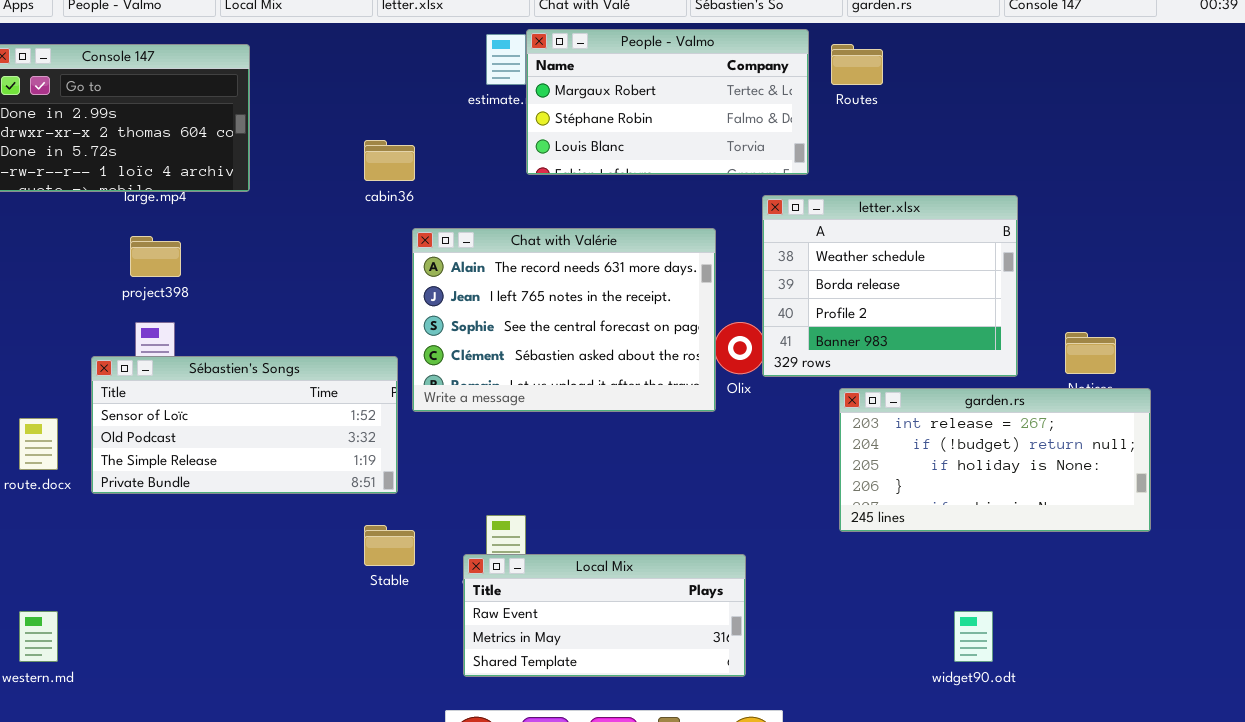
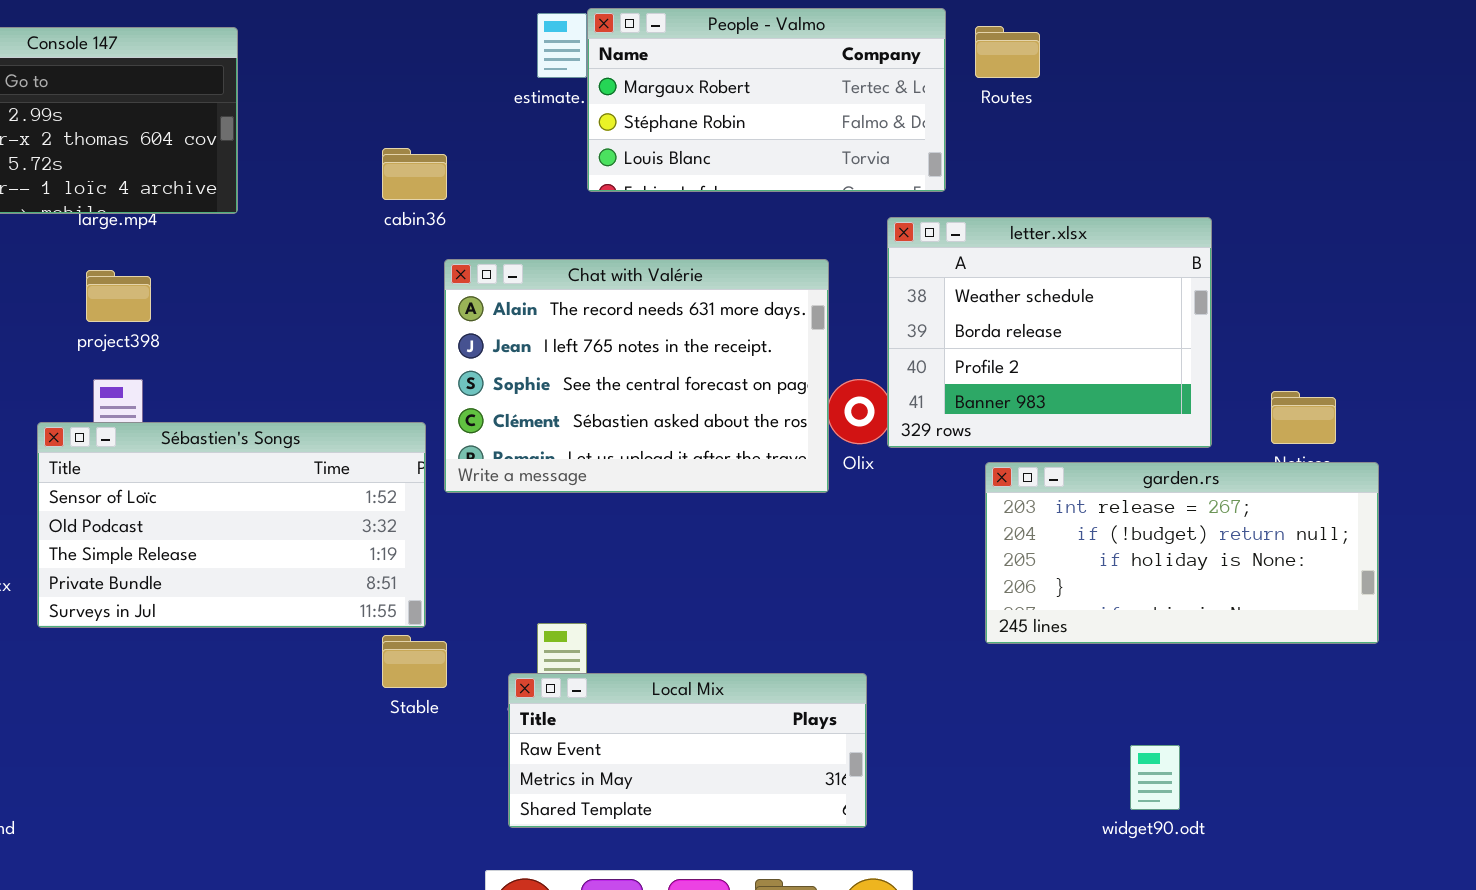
Sébastien's Songs: [91,356,398,494] -> [37,422,426,628], resized

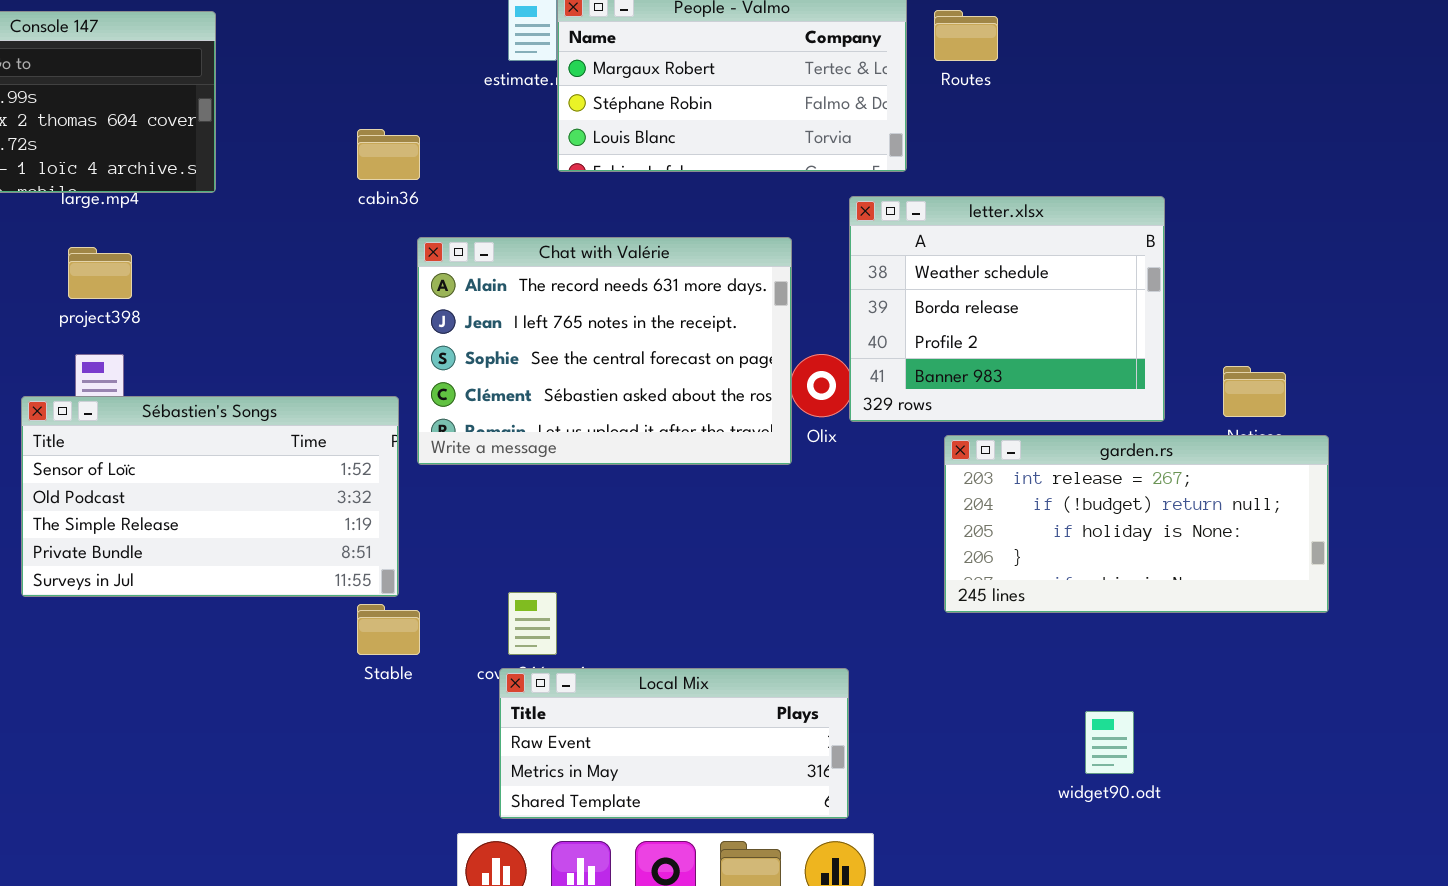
Local Mix: [508,673,867,828] -> [499,668,849,819], moved

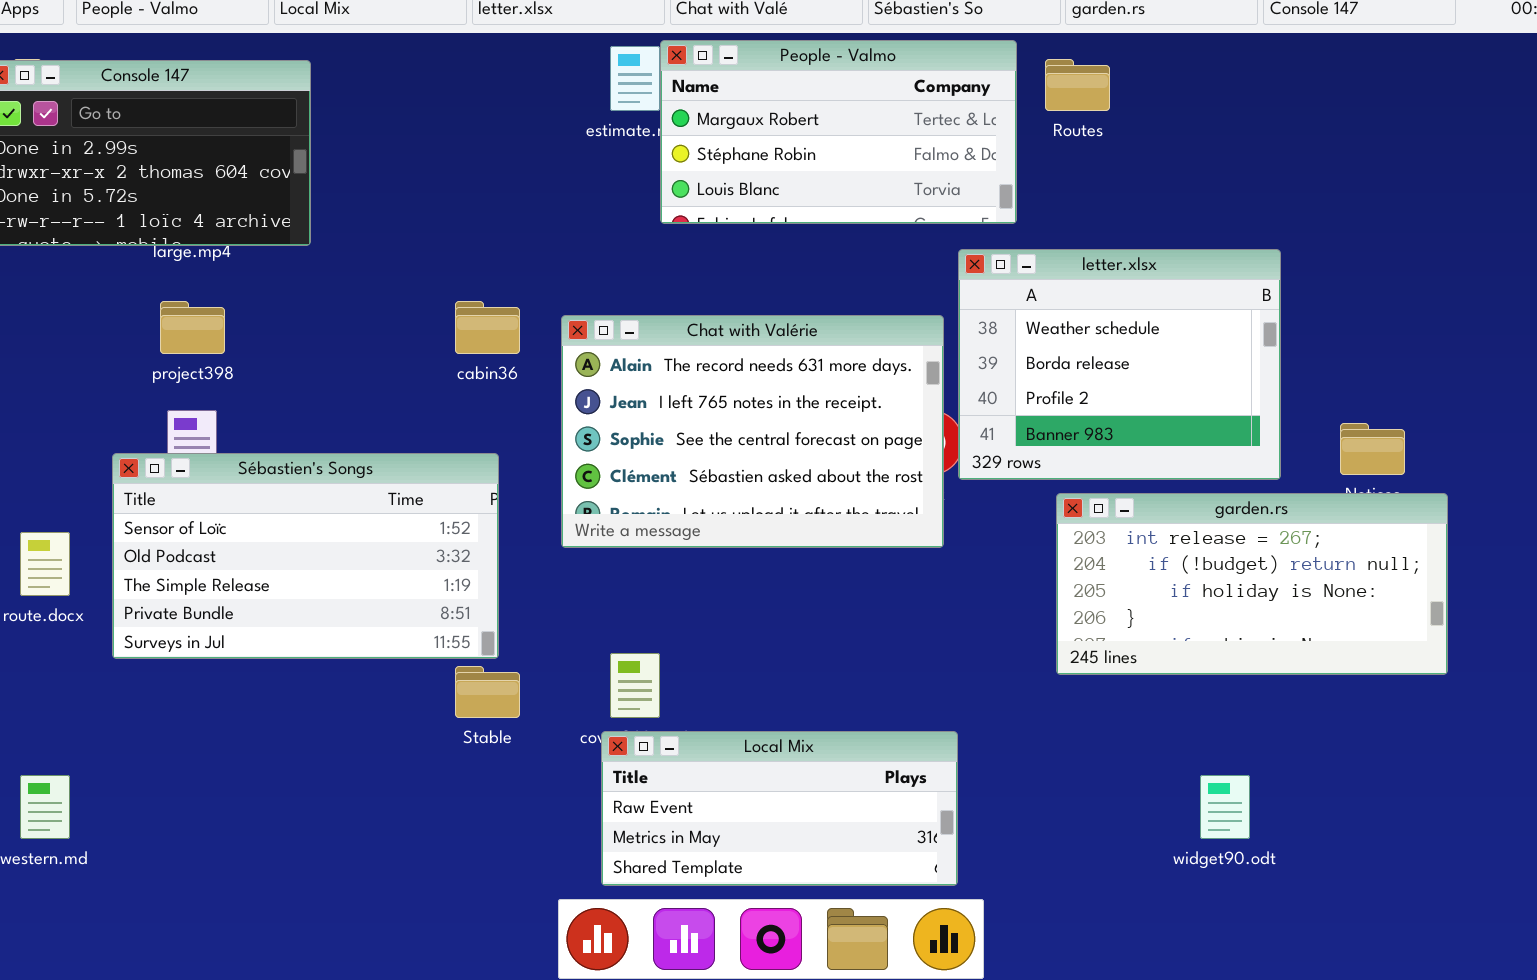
cabin36: [357,129,420,180] -> [455,301,520,354], moved
Chat with Valérie: [417,237,792,465] -> [561,315,944,548], moved

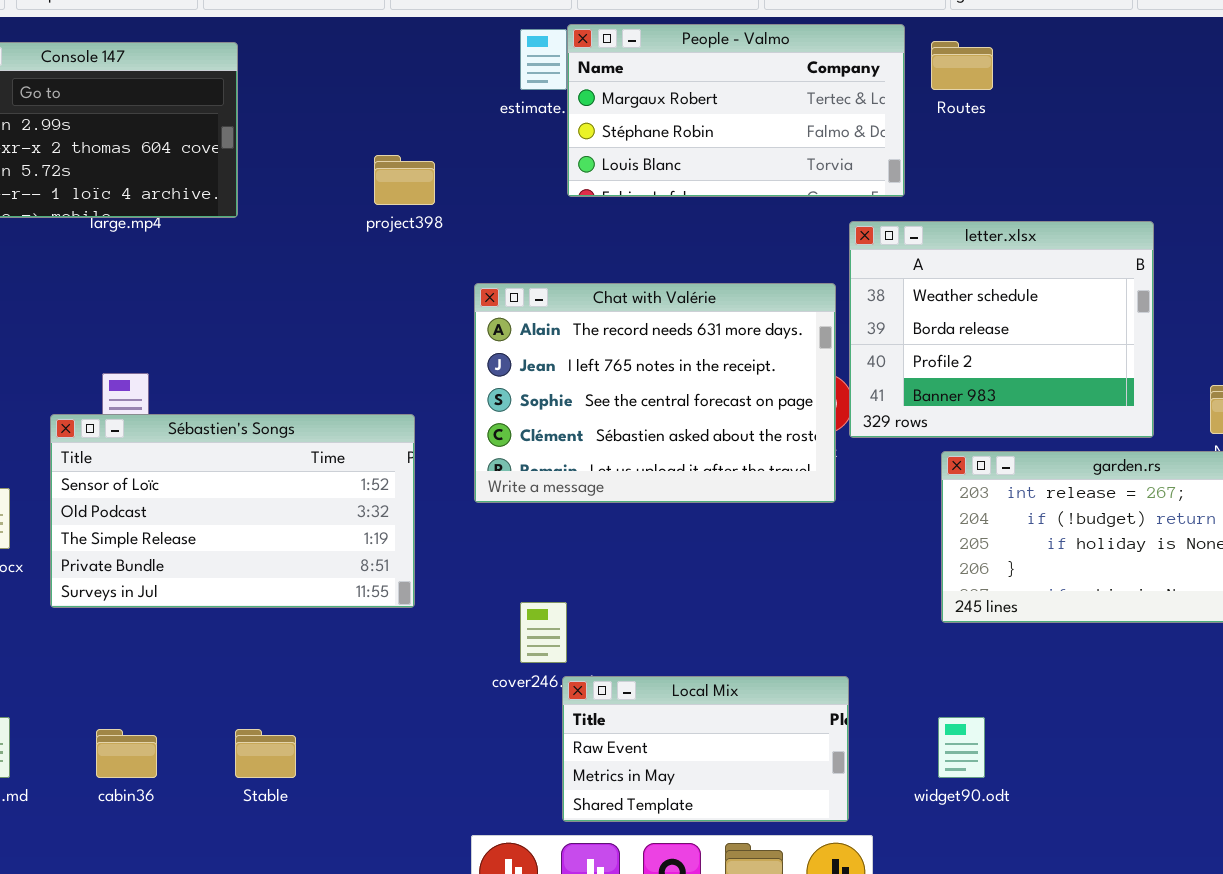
project398: [160,301,225,354] -> [374,155,435,205], moved
cabin36: [455,301,520,354] -> [96,729,157,778], moved
Stable: [455,666,520,718] -> [235,729,296,778], moved
Local Mix: [601,731,958,886] -> [562,676,849,822], resized
widget90.odt: [1200,775,1250,839] -> [938,717,985,778], moved

